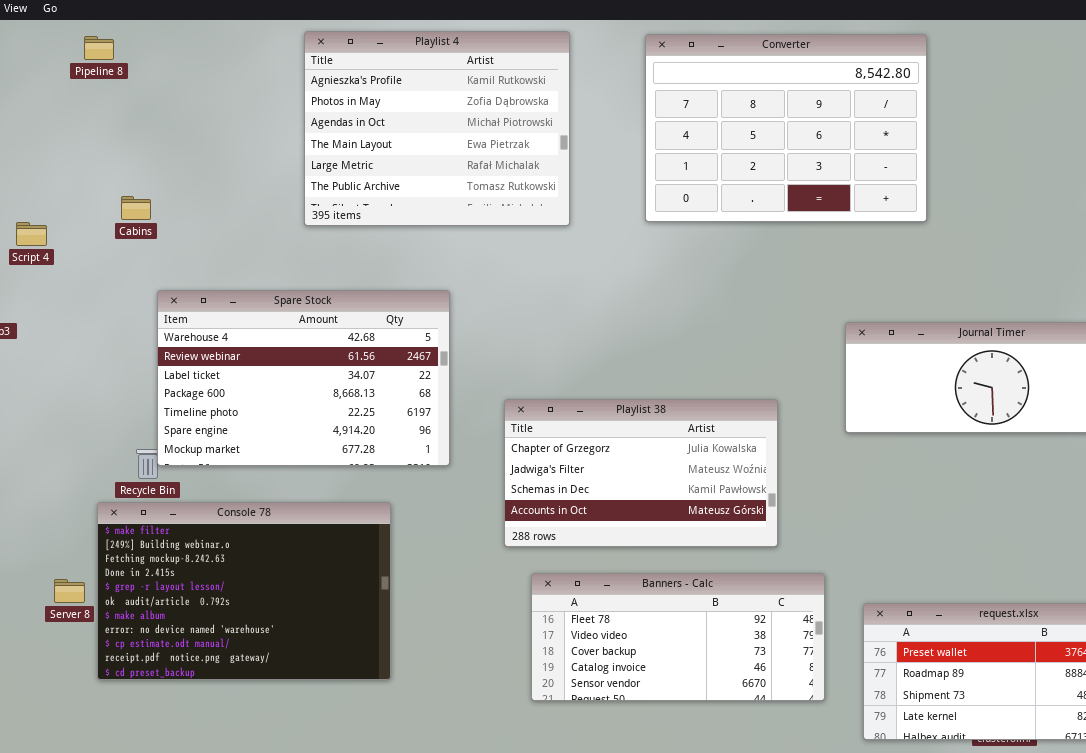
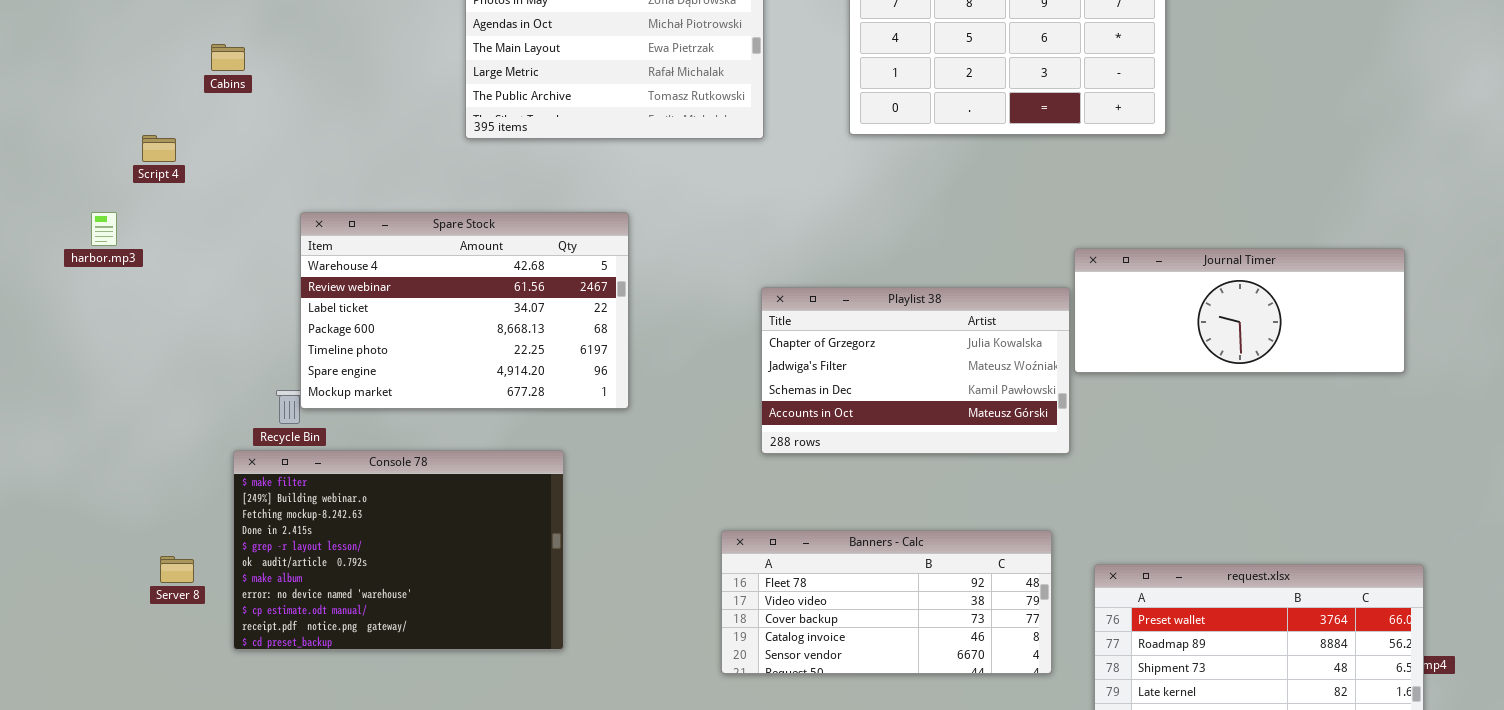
Cabins: [121,196,151,220] -> [211,44,245,71], moved
Playlist 38: [504,399,778,547] -> [761,287,1070,454], moved
Server 8: [54,579,85,603] -> [160,556,194,583], moved

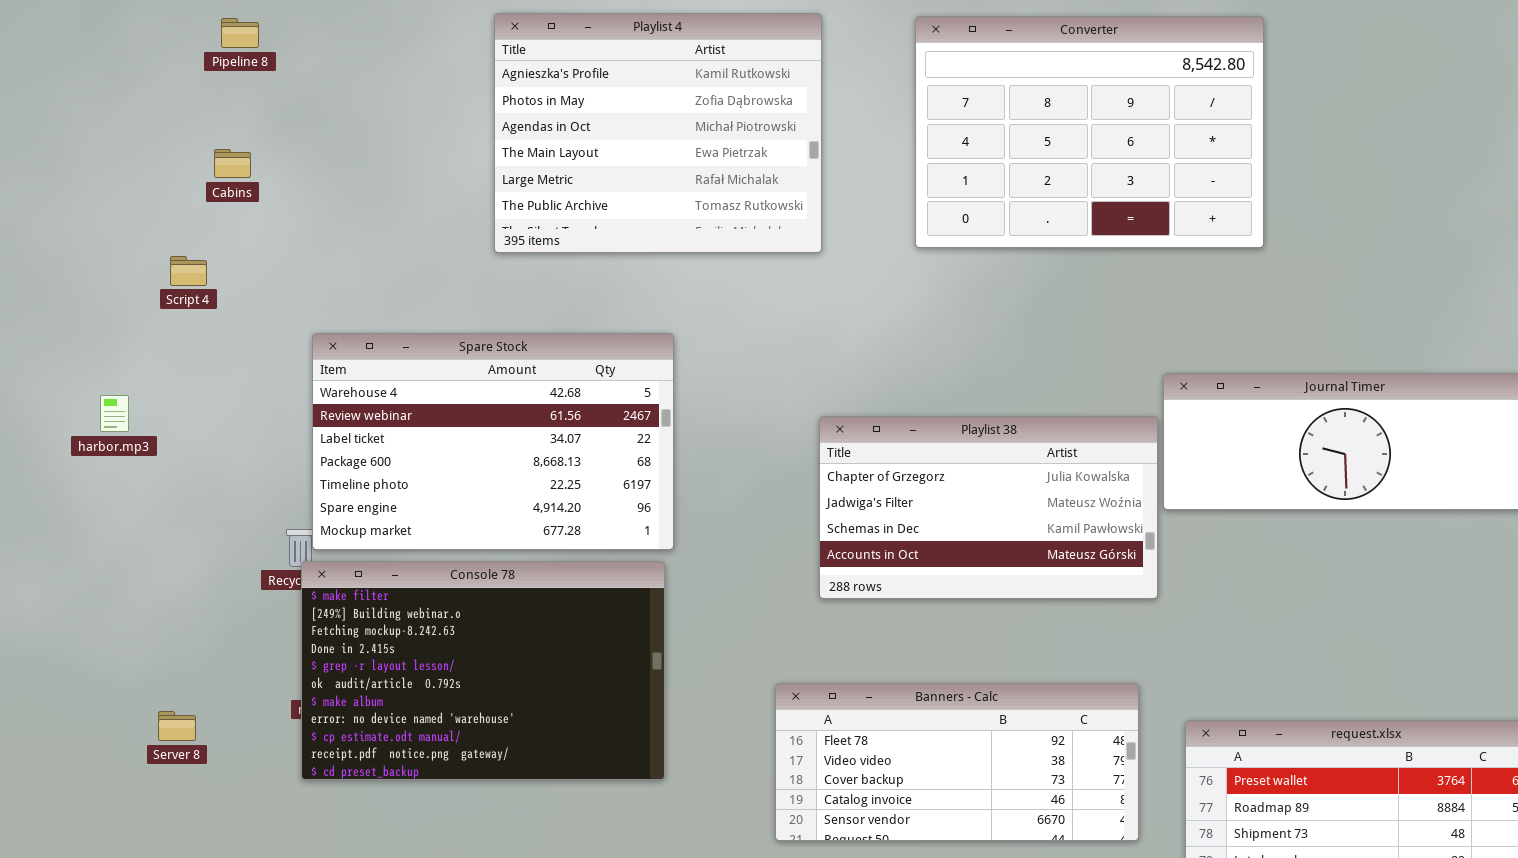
Script 4: [142,135,176,162] -> [170,256,207,286], moved
harbor.mp3: [91,212,117,246] -> [100,395,129,432], moved
Console 78: [233,450,564,650] -> [301,561,665,780], moved

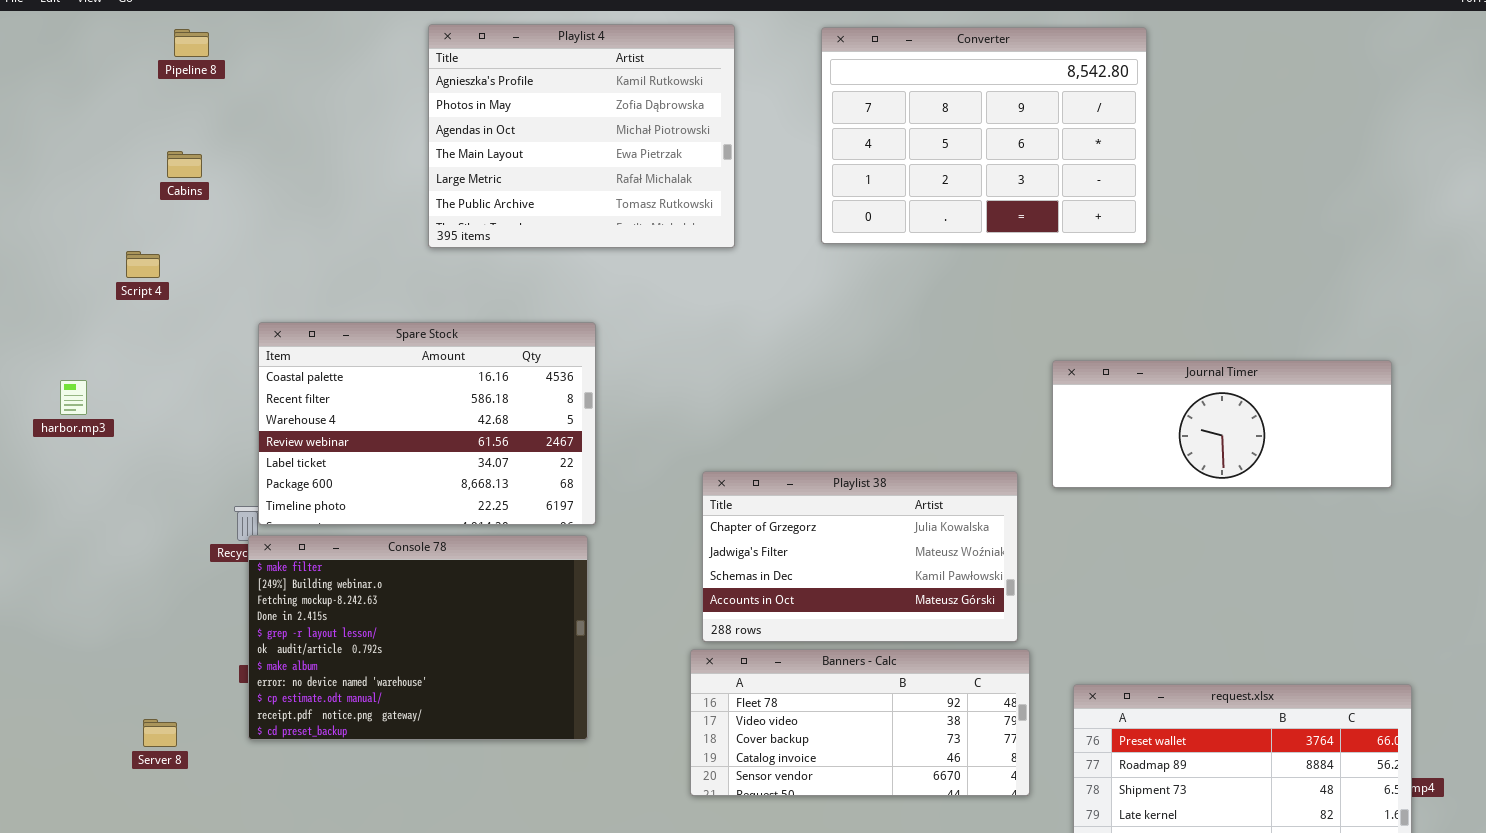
Spare Stock: [312,333,674,550] -> [258,322,596,525], scrolled up 2 rows
Playlist 38: [819,416,1158,599] -> [702,471,1018,642], moved
Server 8: [158,711,196,741] -> [143,719,177,747], moved

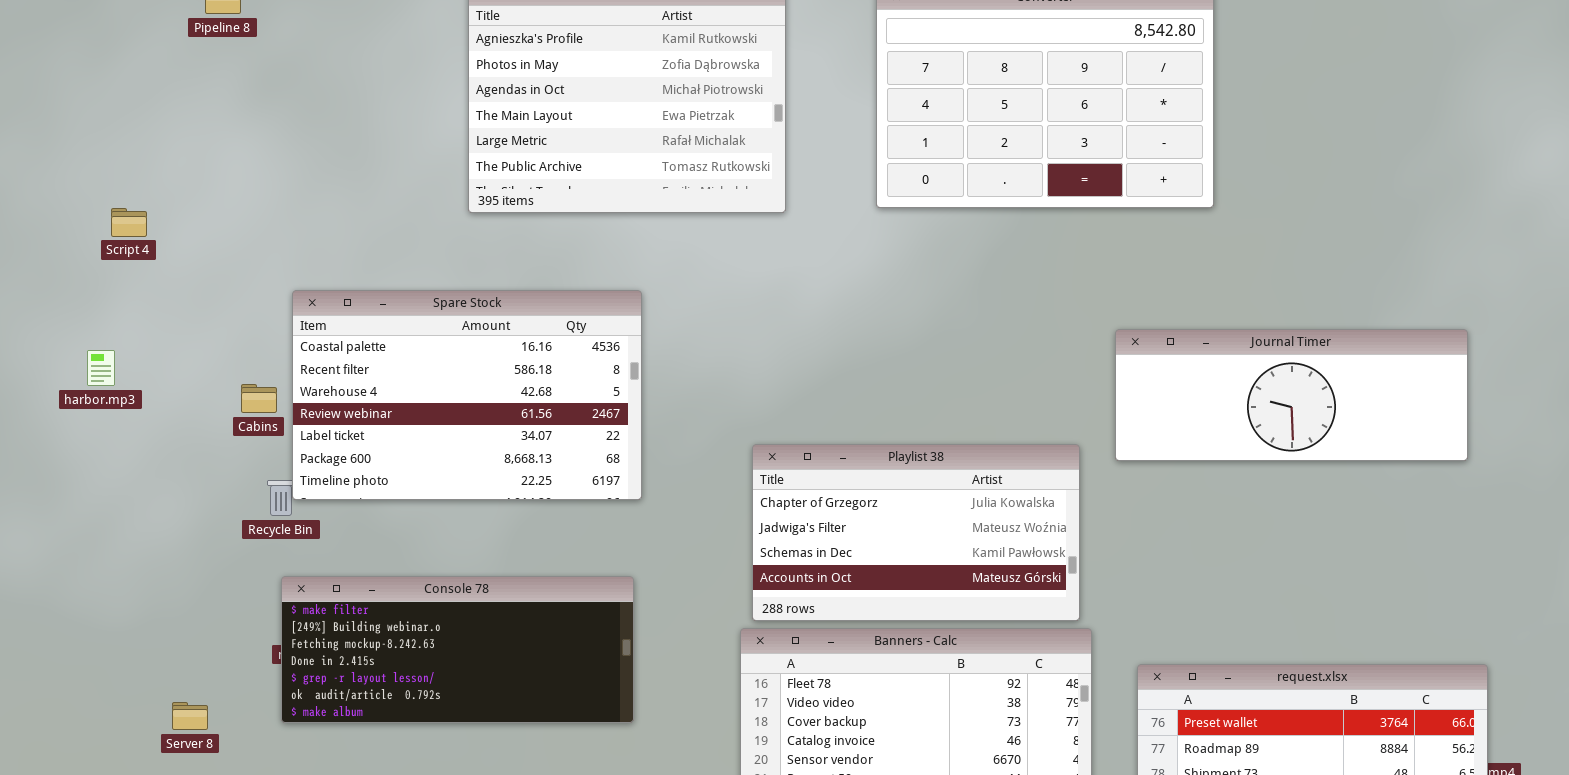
Cabins: [167,151,202,178] -> [241,384,277,413], moved
Script 4: [126,251,160,278] -> [111,208,147,237], moved
Console 78: [248,535,588,740] -> [281,576,634,723], resized

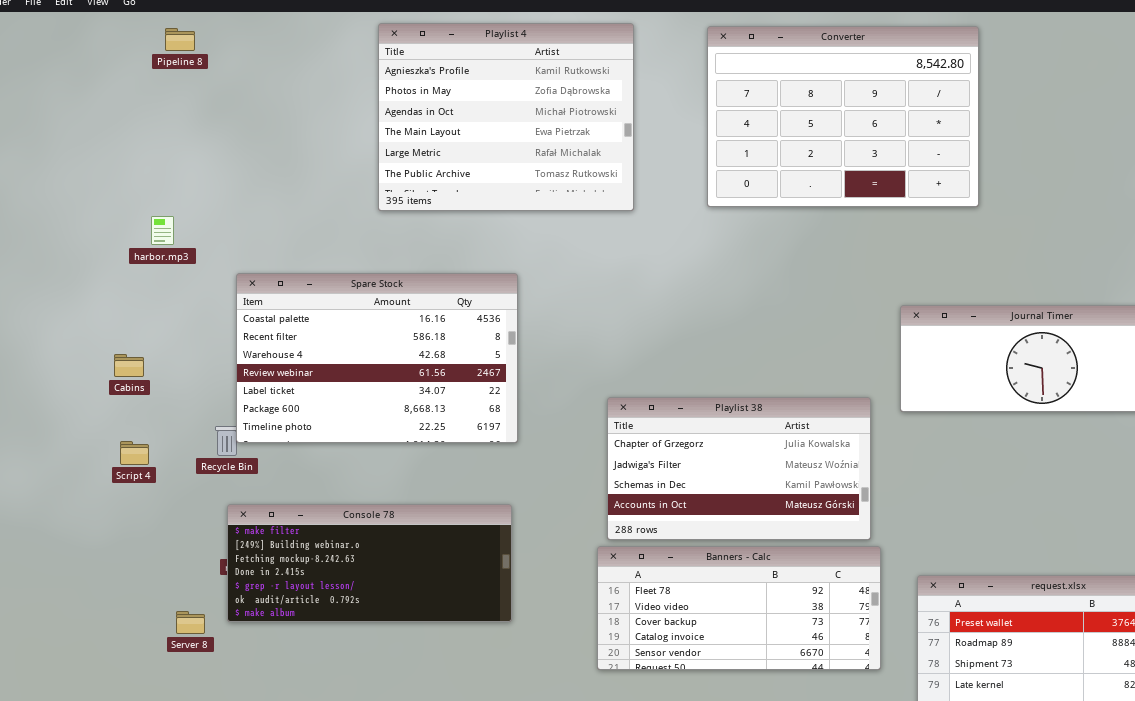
Script 4: [111,208,147,237] -> [120,441,149,465], moved
harbor.mp3: [87,350,115,386] -> [151,216,174,245], moved
Cabins: [241,384,277,413] -> [114,354,144,377], moved
Server 8: [172,702,208,730] -> [176,611,205,634], moved

